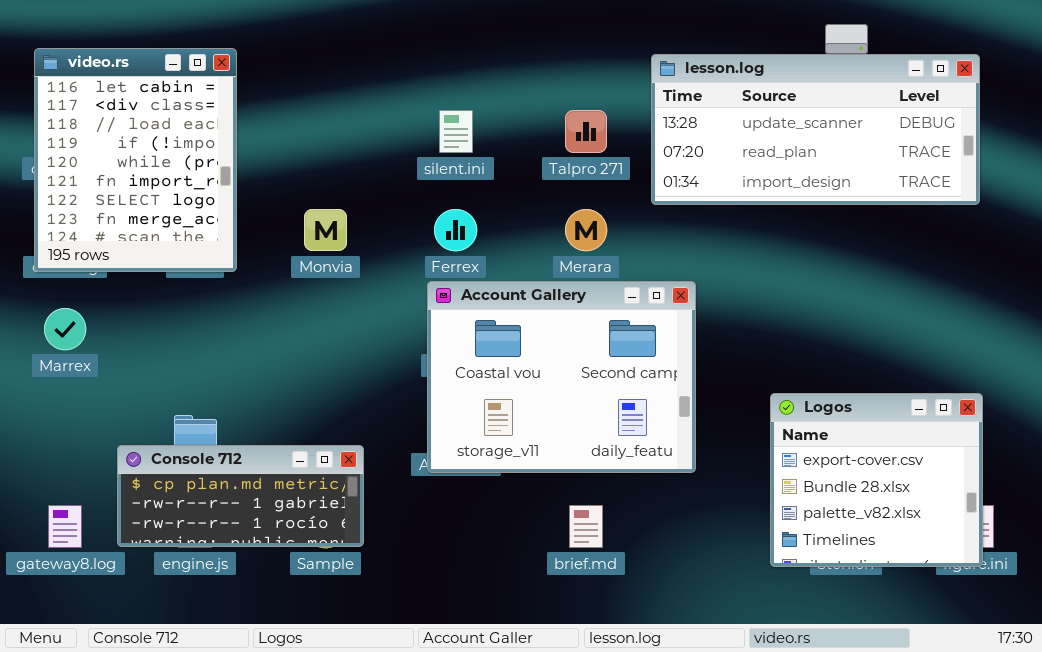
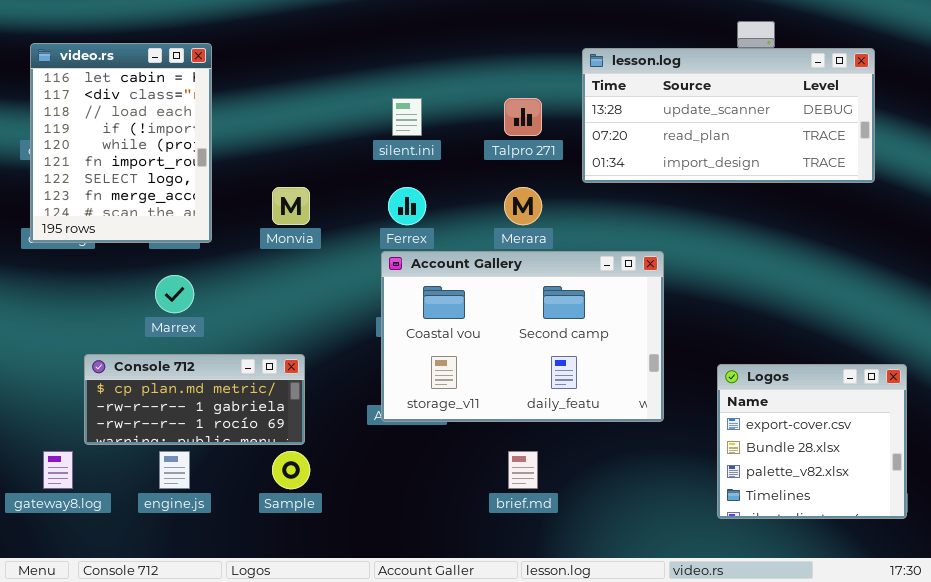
Account Gallery: [427,281,696,473] -> [381,251,664,422], resized
Marrex: [44,308,86,350] -> [155,275,194,313], moved
Logos: [770,393,983,567] -> [717,364,907,519], moved
Console 712: [117,445,364,547] -> [84,354,305,445], moved

